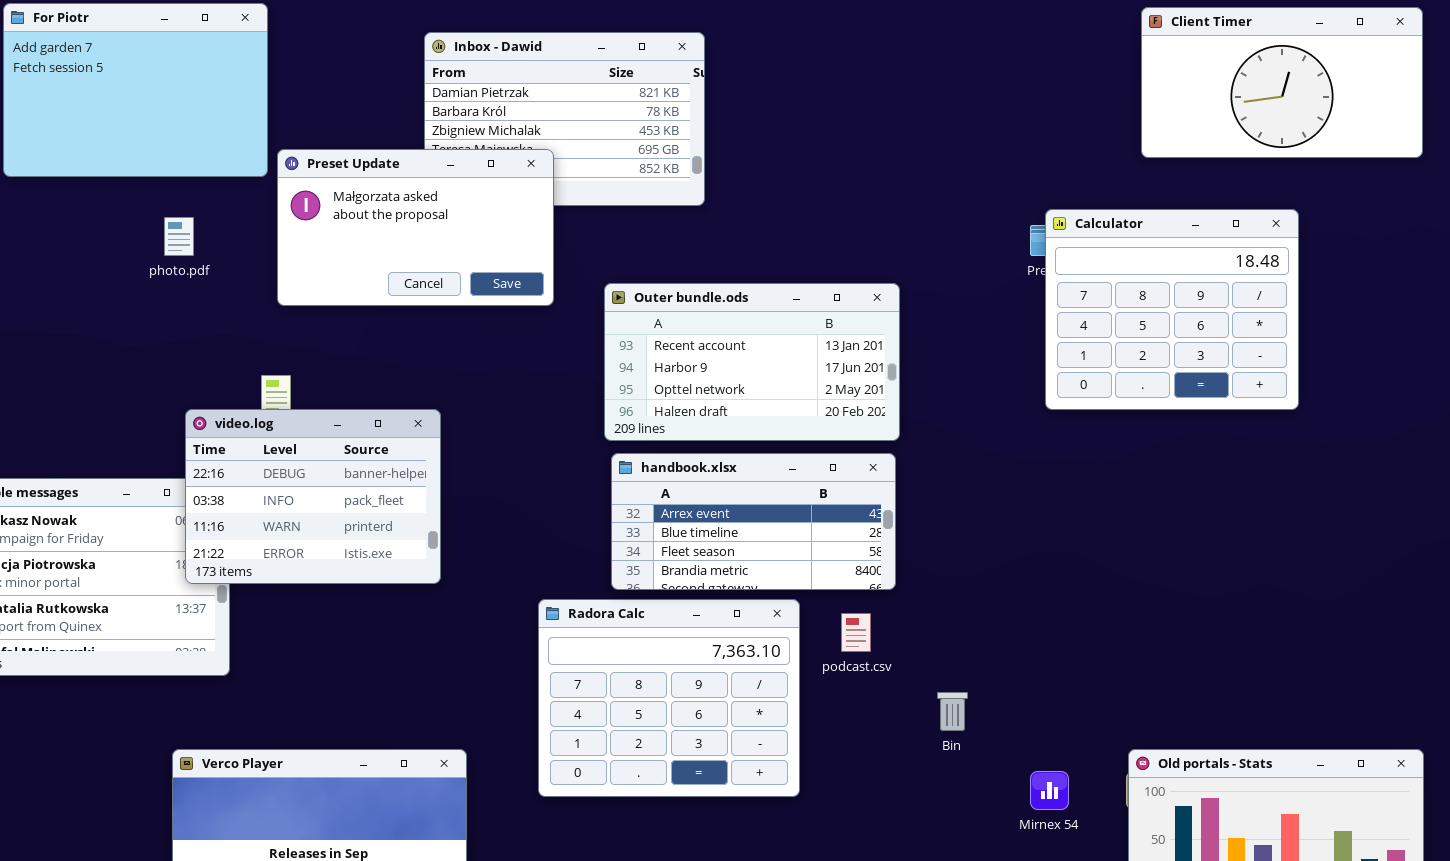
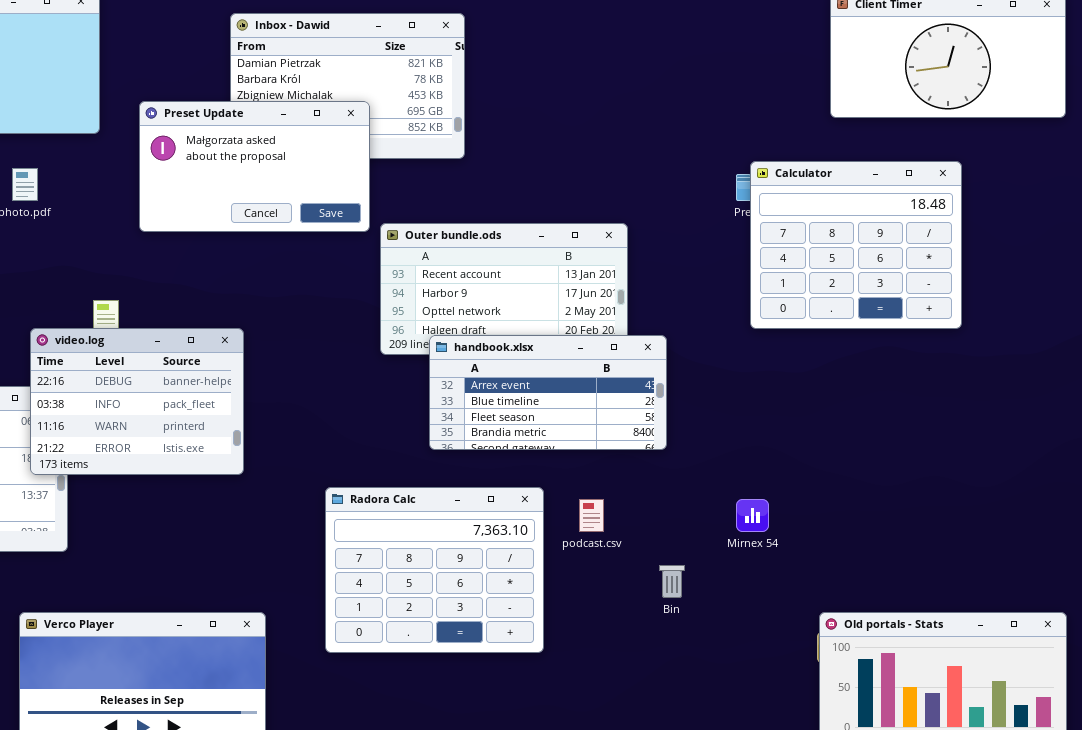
Preset Update: [277,149,554,306] -> [139,101,370,232], moved
handbook.xlsx: [611,453,896,590] -> [429,335,667,450], moved
Mirnex 54: [1030,771,1069,810] -> [736,499,769,532], moved

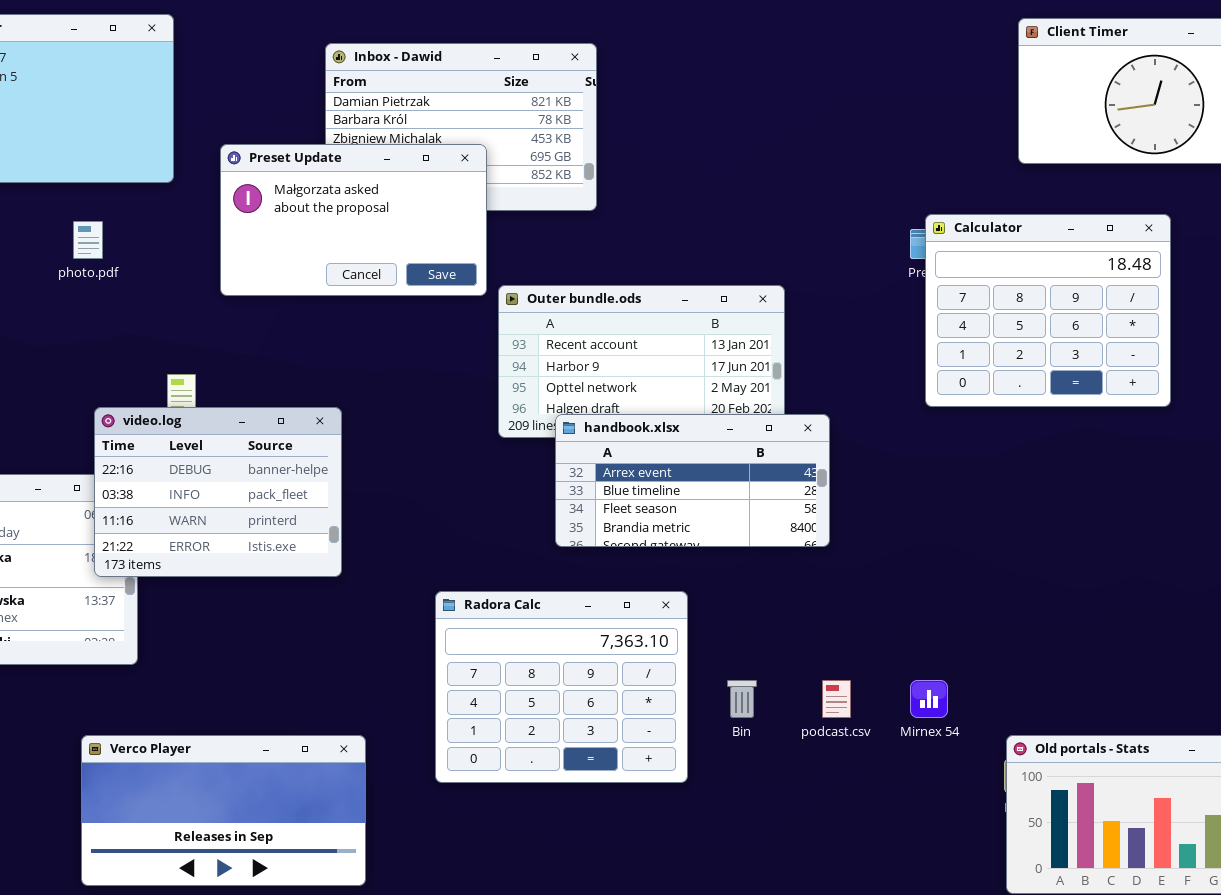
podcast.csv: [579,499,604,532] -> [822,680,851,718], moved
Mirnex 54: [736,499,769,532] -> [910,680,948,718], moved
Bin: [659,565,685,598] -> [727,680,757,718], moved

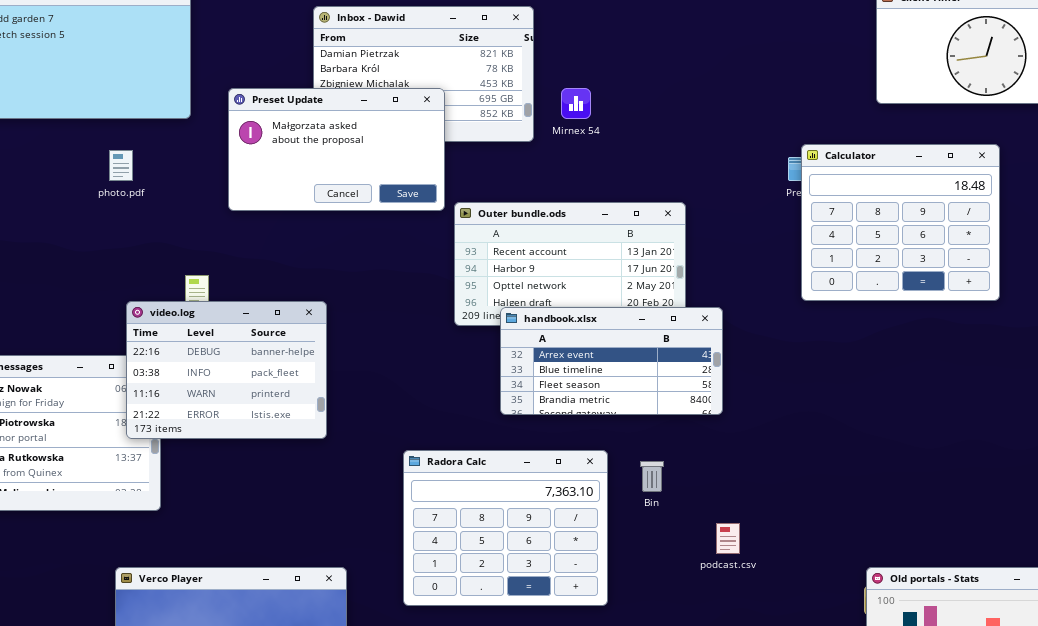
Bin: [727,680,757,718] -> [640,461,664,492], moved
Mirnex 54: [910,680,948,718] -> [561,88,591,119], moved

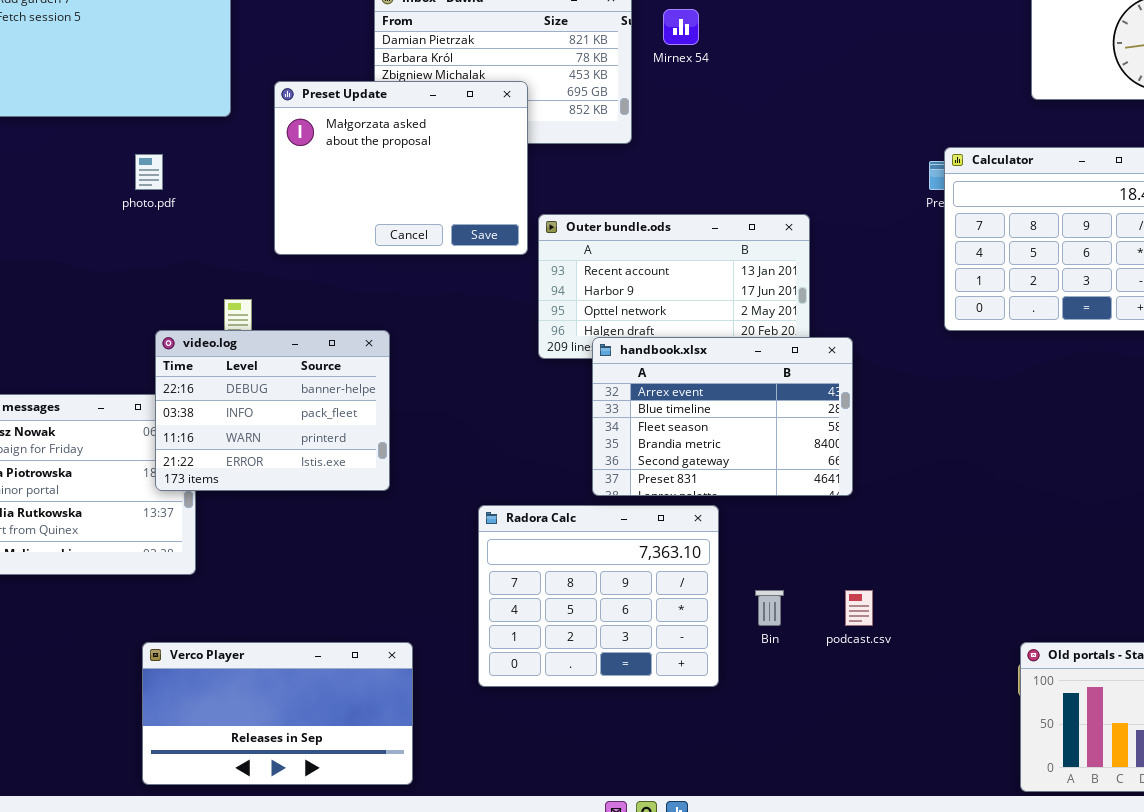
Preset Update: [228,88,445,211] -> [274,81,528,255], resized
Mirnex 54: [561,88,591,119] -> [663,9,699,45], moved
handbook.xlsx: [500,307,723,415] -> [592,337,853,496], resized
Bin: [640,461,664,492] -> [755,590,784,626], moved

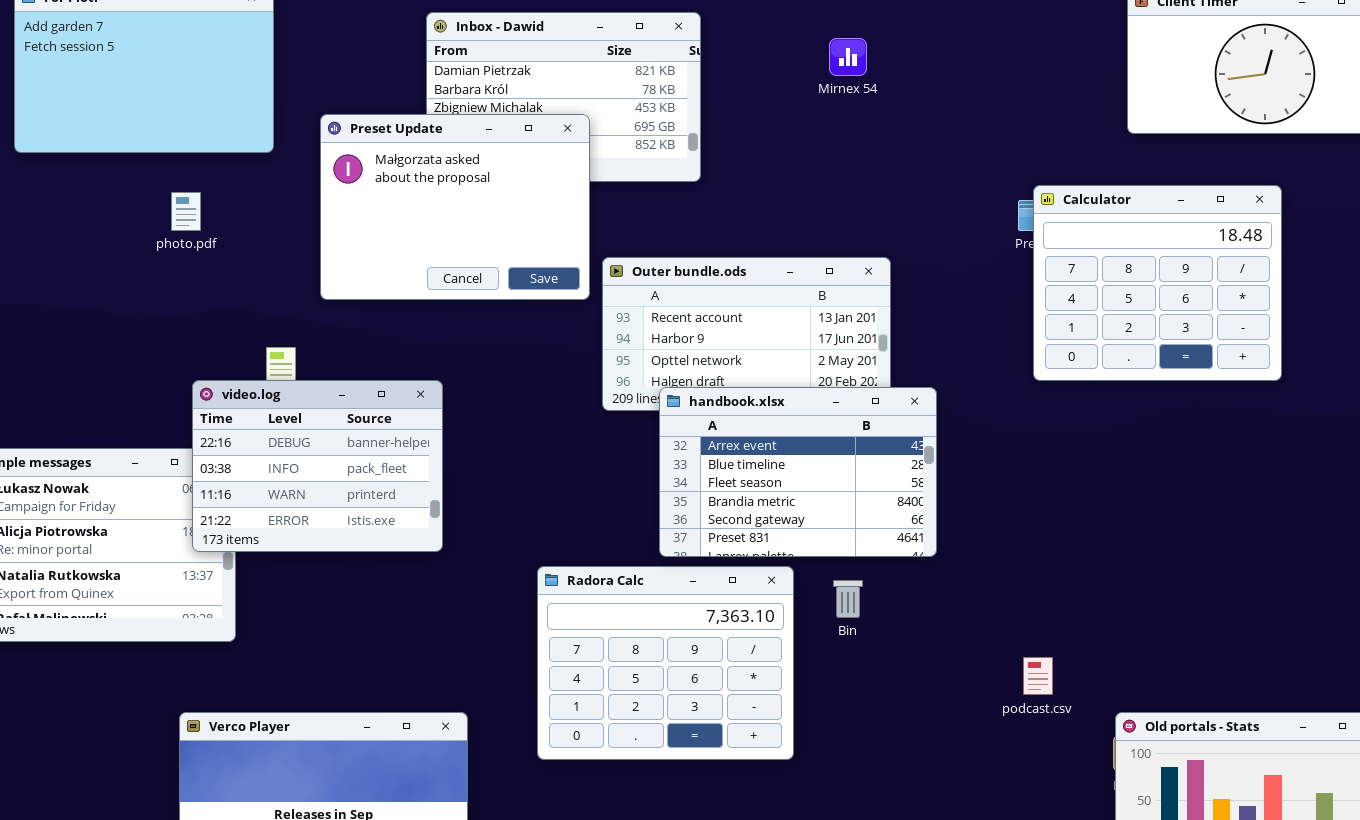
Mirnex 54: [663,9,699,45] -> [829,38,867,76], moved
Bin: [755,590,784,626] -> [833,580,863,618], moved
podcast.csv: [845,590,873,626] -> [1023,657,1053,695], moved

